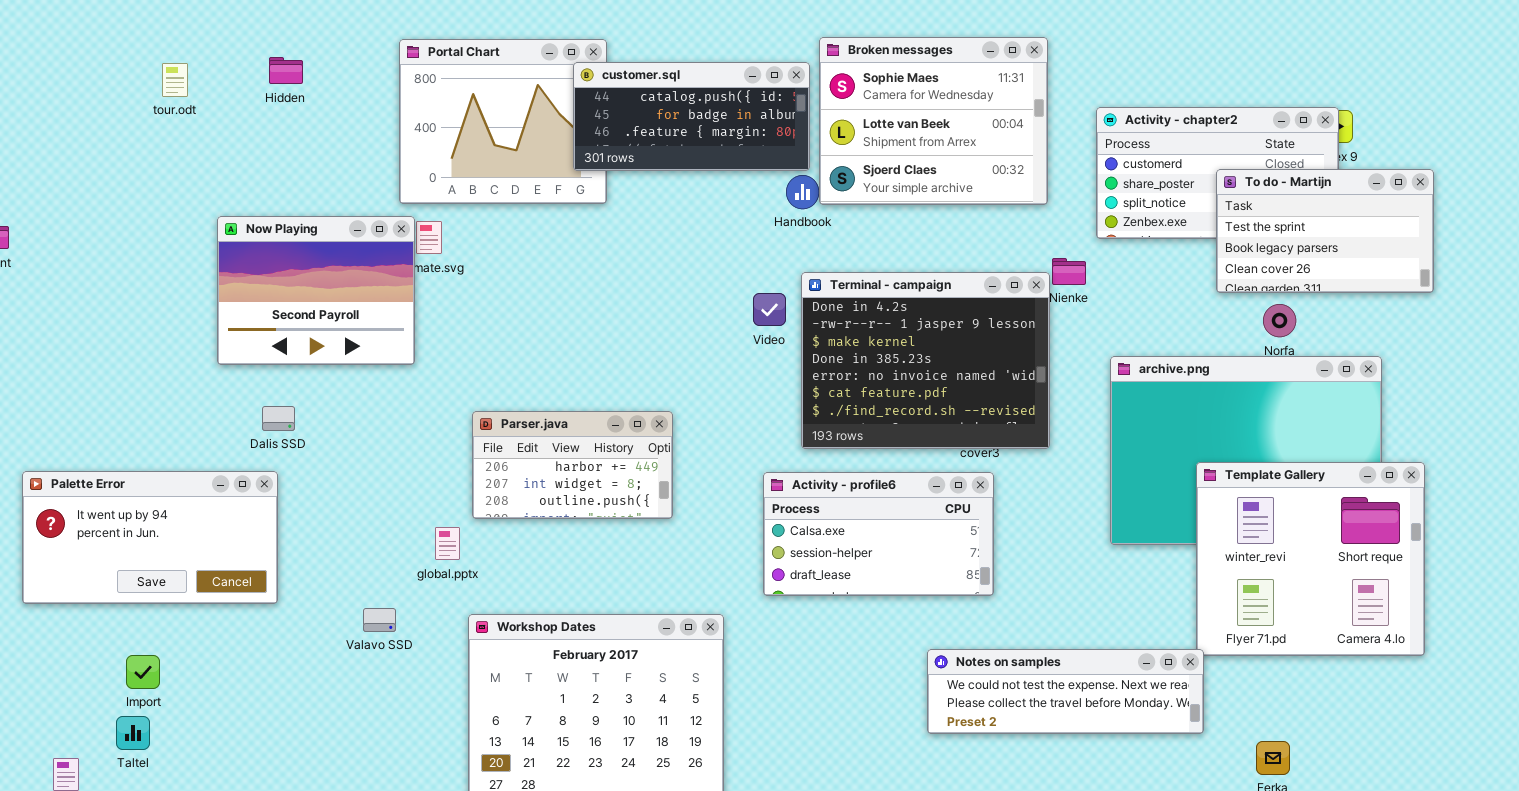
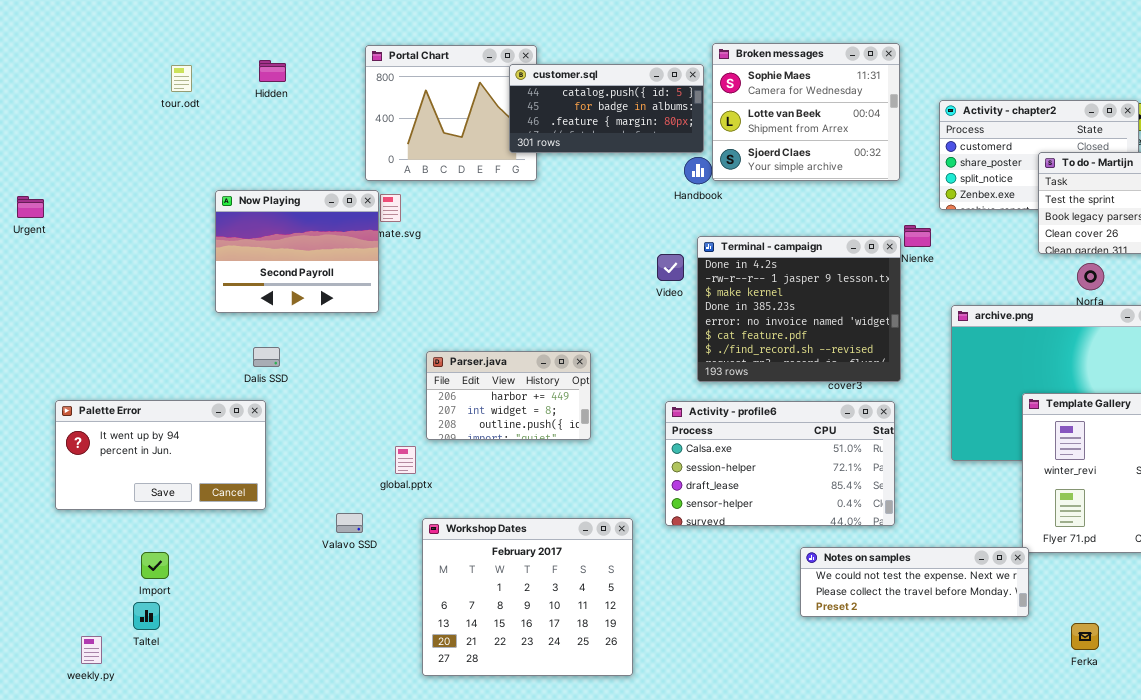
Activity - profile6: [763,472,994,596] -> [665,401,895,526], resized

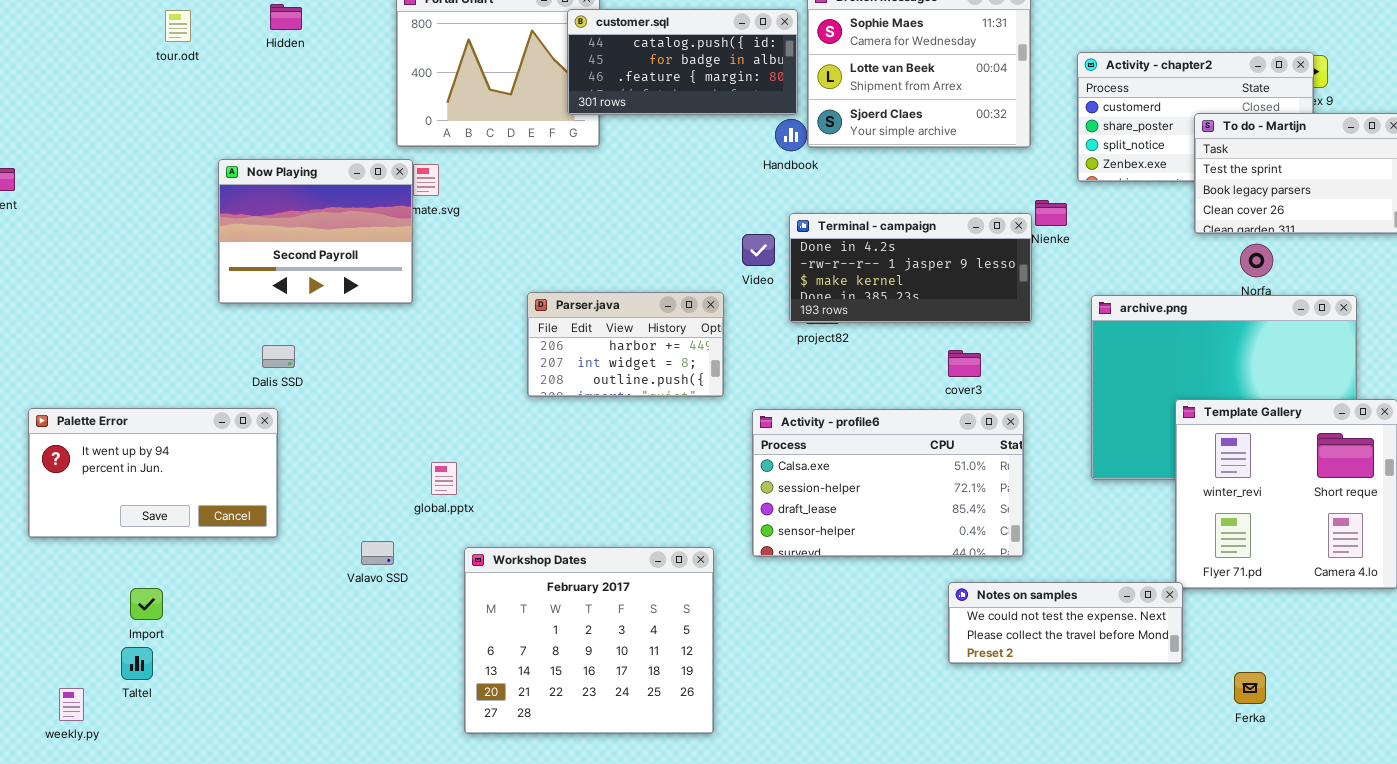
Terminal - campaign: [697,236,901,382] -> [789,213,1032,323], resized
Parser.java: [426,351,591,440] -> [527,292,724,397], moved
Notes on samples: [800,547,1029,617] -> [948,582,1183,664], resized

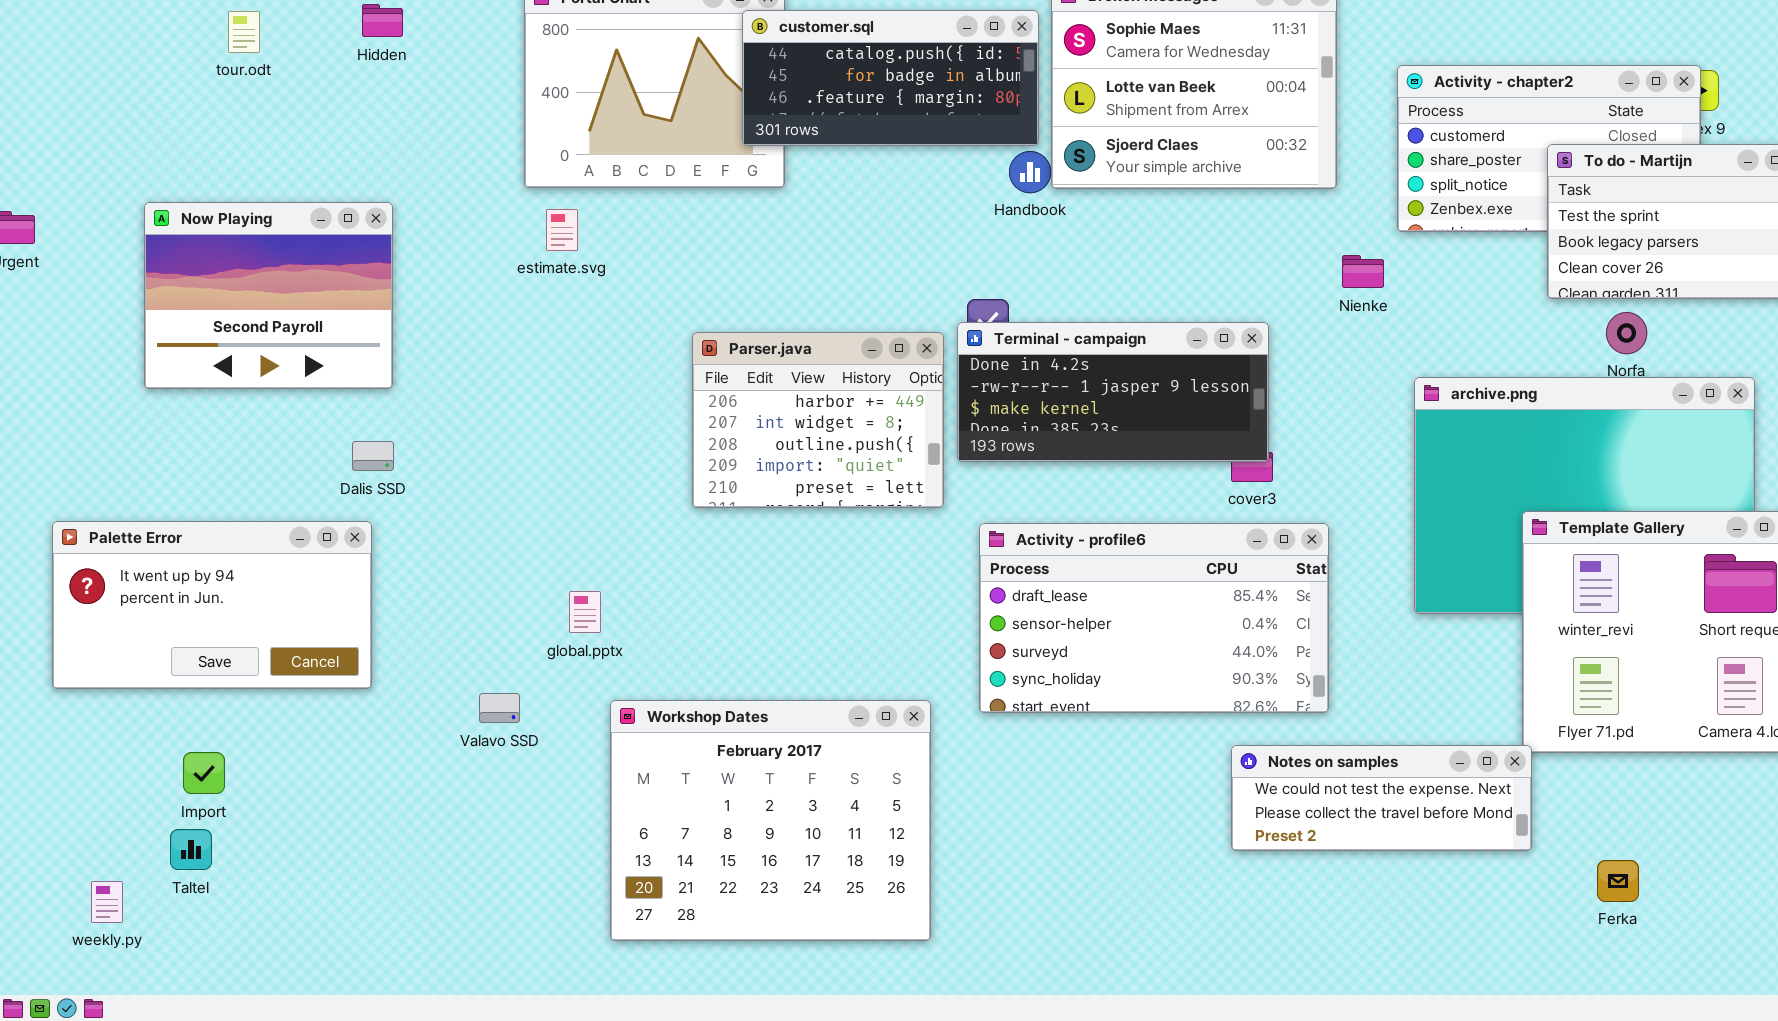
Now Playing: [218,159,413,304] -> [144,202,393,389], moved
Terminal - campaign: [789,213,1032,323] -> [957,322,1269,462], moved
Parser.java: [527,292,724,397] -> [692,332,944,508], resized
Activity - profile6: [752,409,1024,557] -> [979,523,1329,713], scrolled down 2 rows

